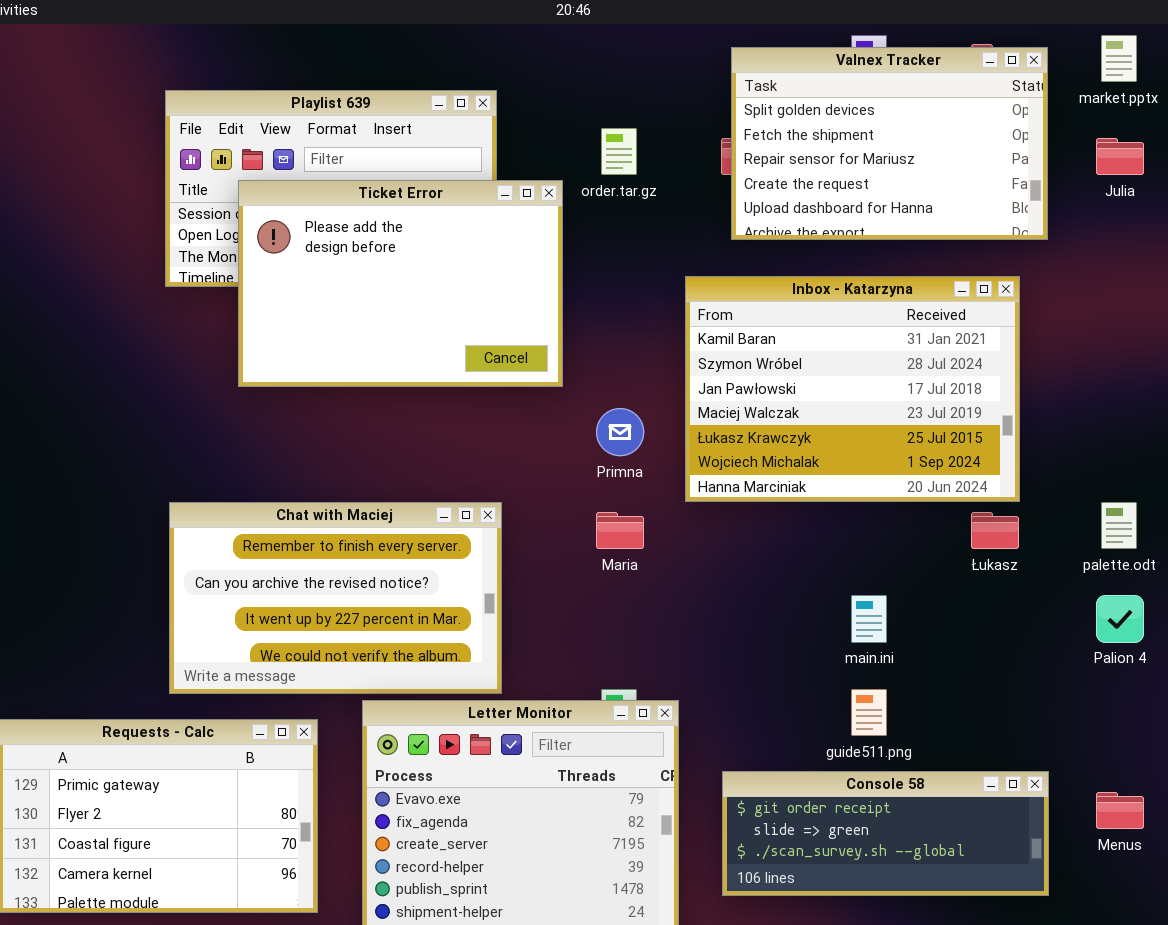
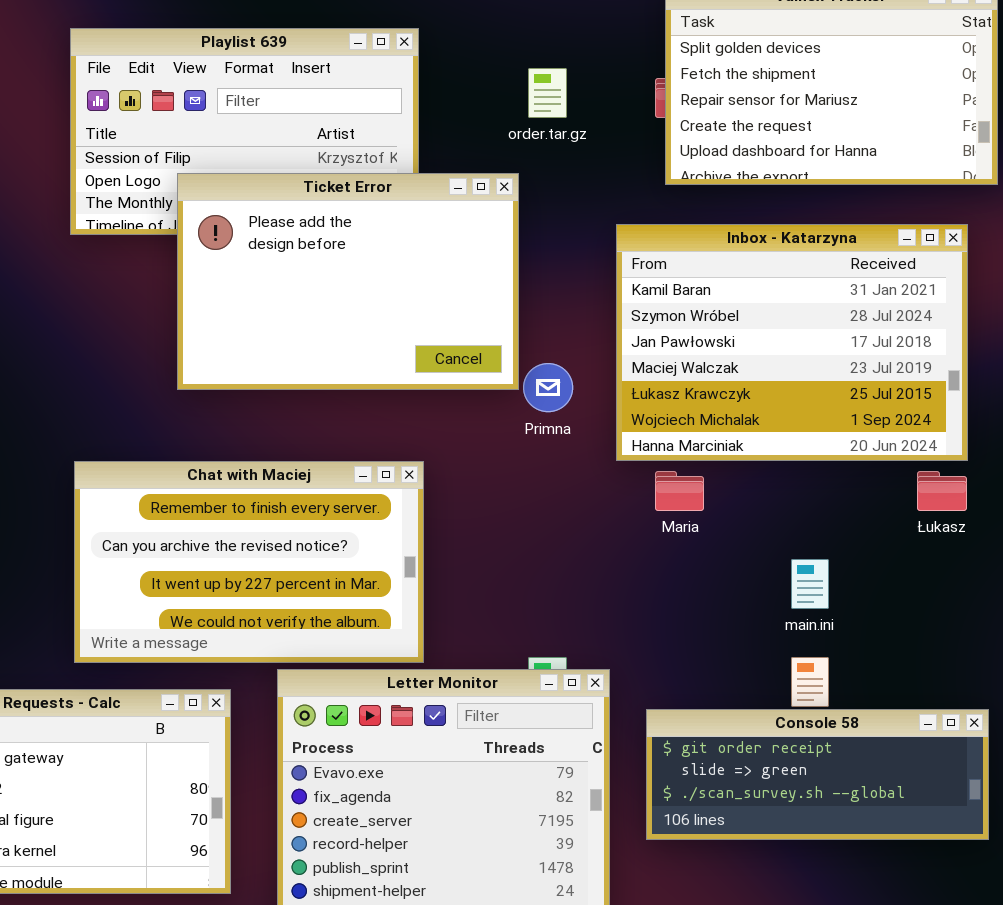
Ticket Error: [238,180,563,387] -> [177,173,519,390], moved
Maria: [596,512,644,549] -> [655,471,704,511], moved
Console 58: [722,771,1049,896] -> [646,709,989,840], moved

